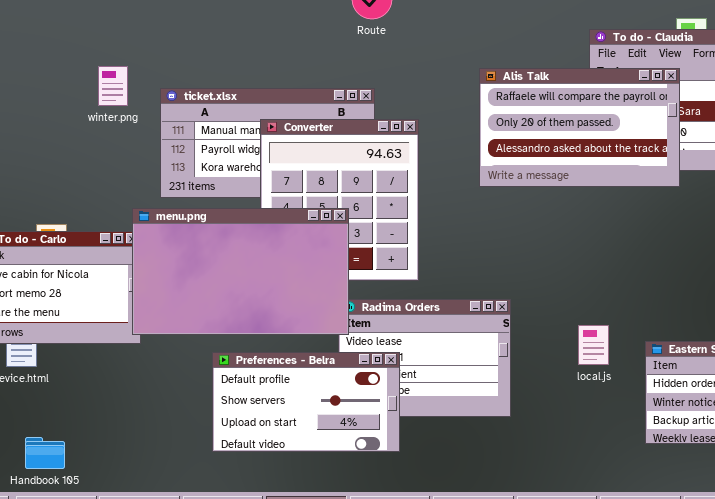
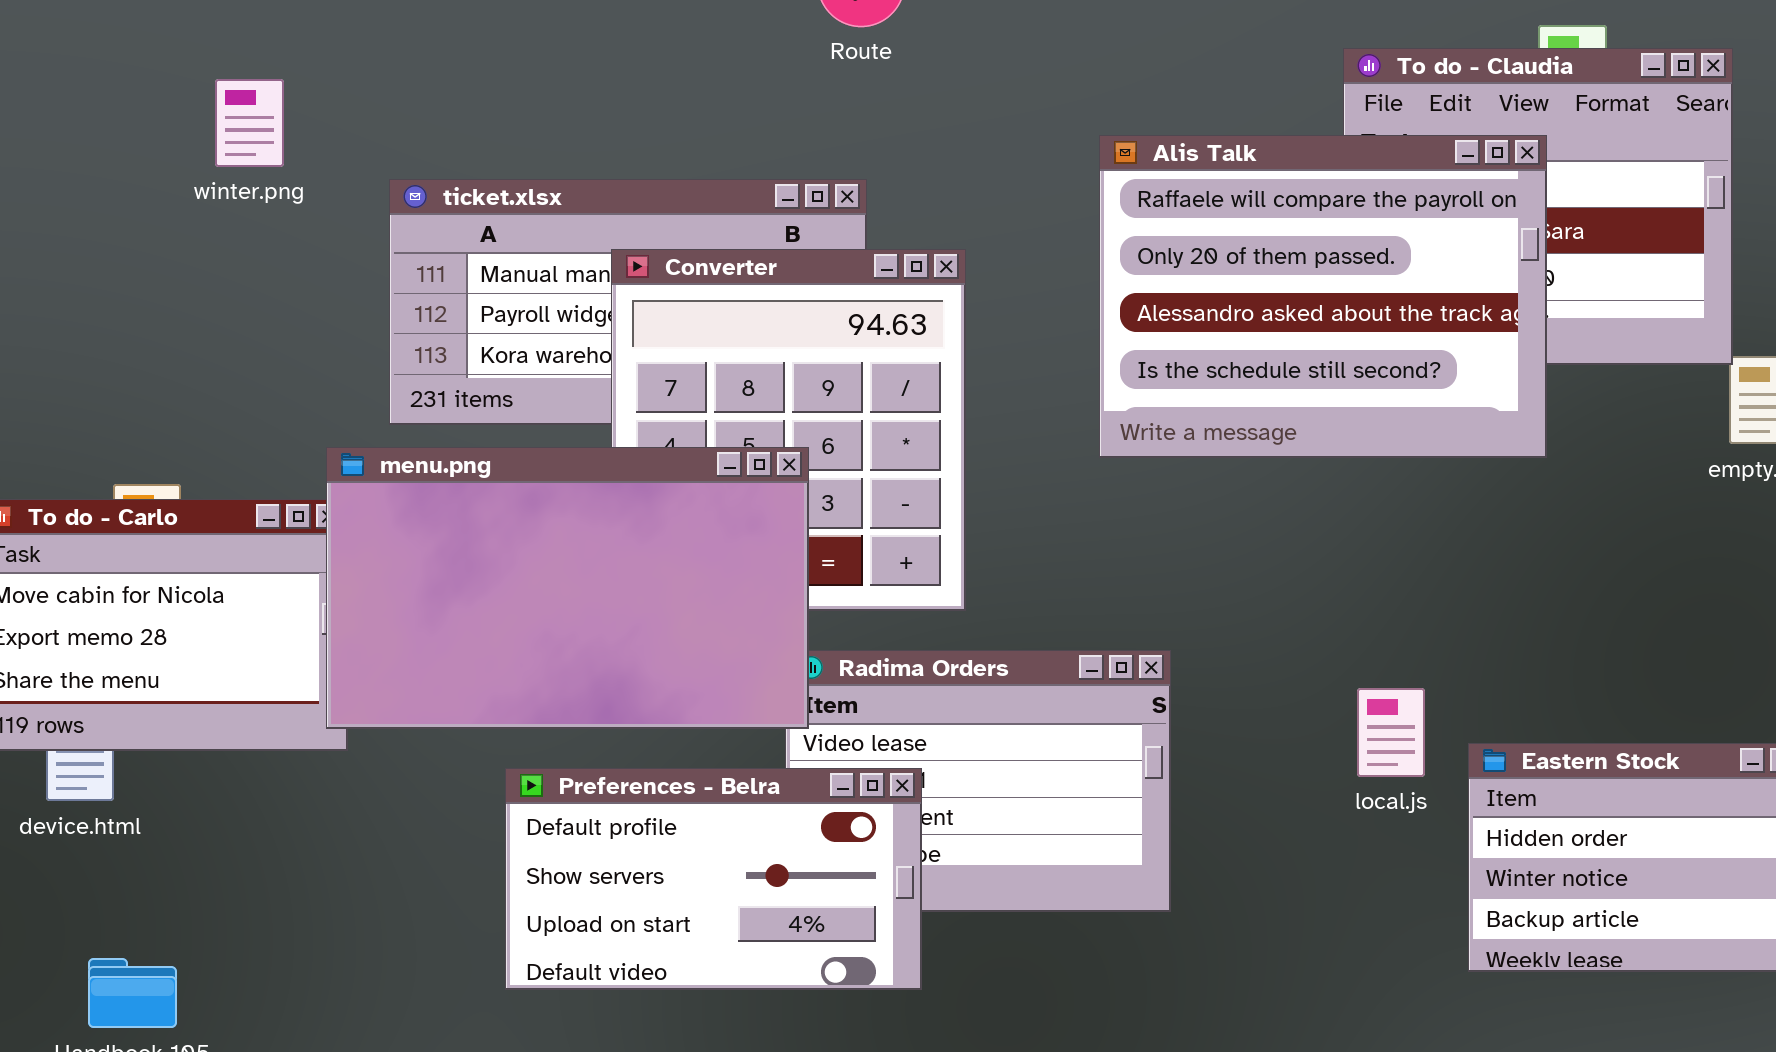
winter.png: [98,66,128,106] -> [215,79,284,167], moved
Alis Talk: [479,68,680,187] -> [1099,135,1547,458], resized
local.js: [578,325,609,365] -> [1357,688,1425,777], moved

